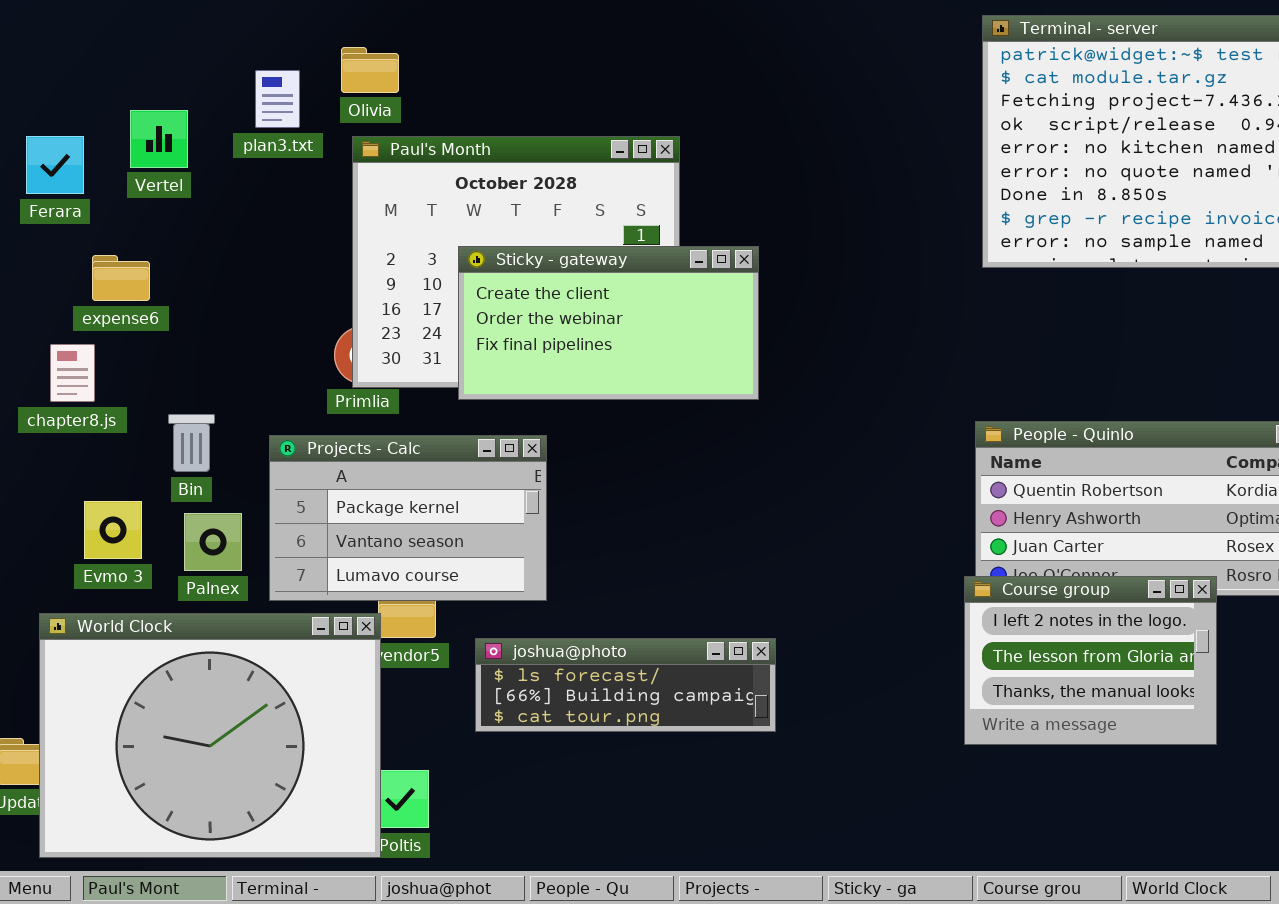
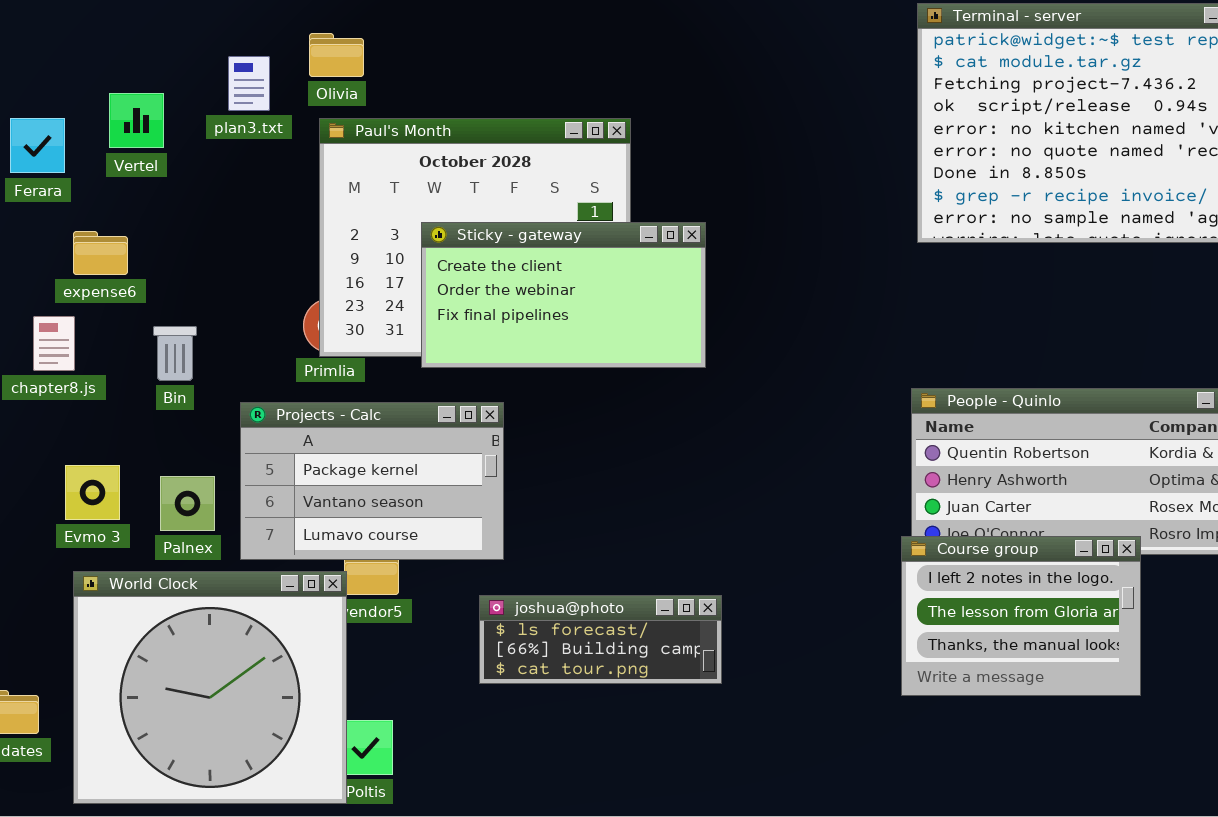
Bin: [168,414,215,472] -> [153,326,197,381], moved
World Clock: [39,613,381,858] -> [73,571,347,804], resized
joshua@photo: [475,638,776,732] -> [479,595,722,684], resized

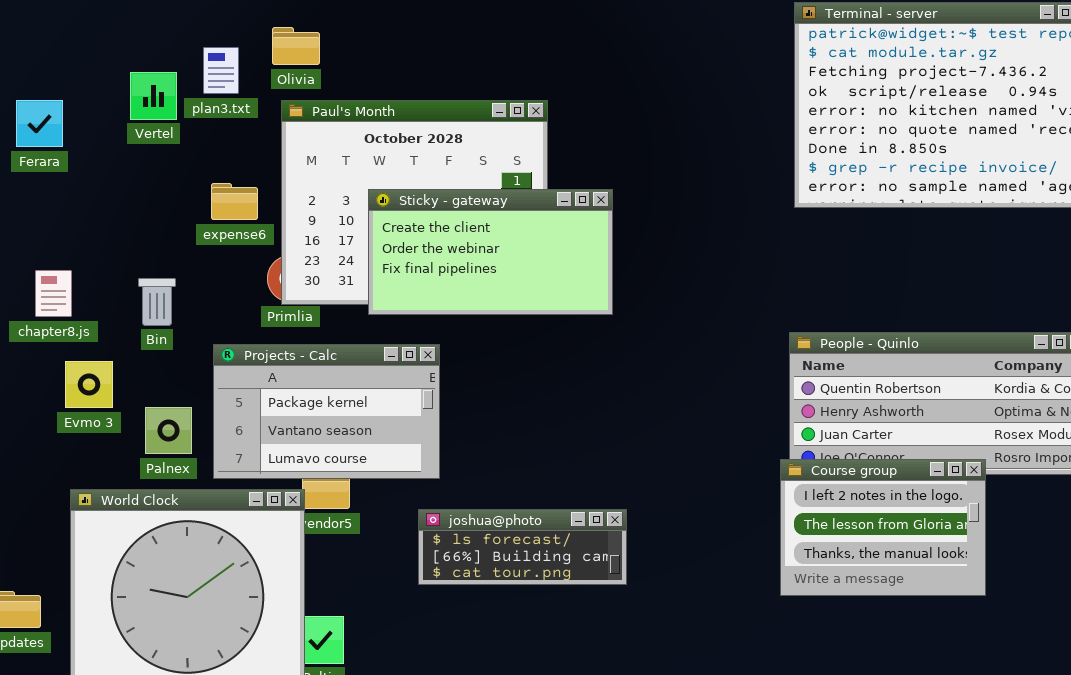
Vertel: [109,93,164,148] -> [130,72,177,120], moved
expense6: [73,231,128,275] -> [211,183,258,220], moved
Evmo 3: [65,465,120,520] -> [65,361,113,408], moved

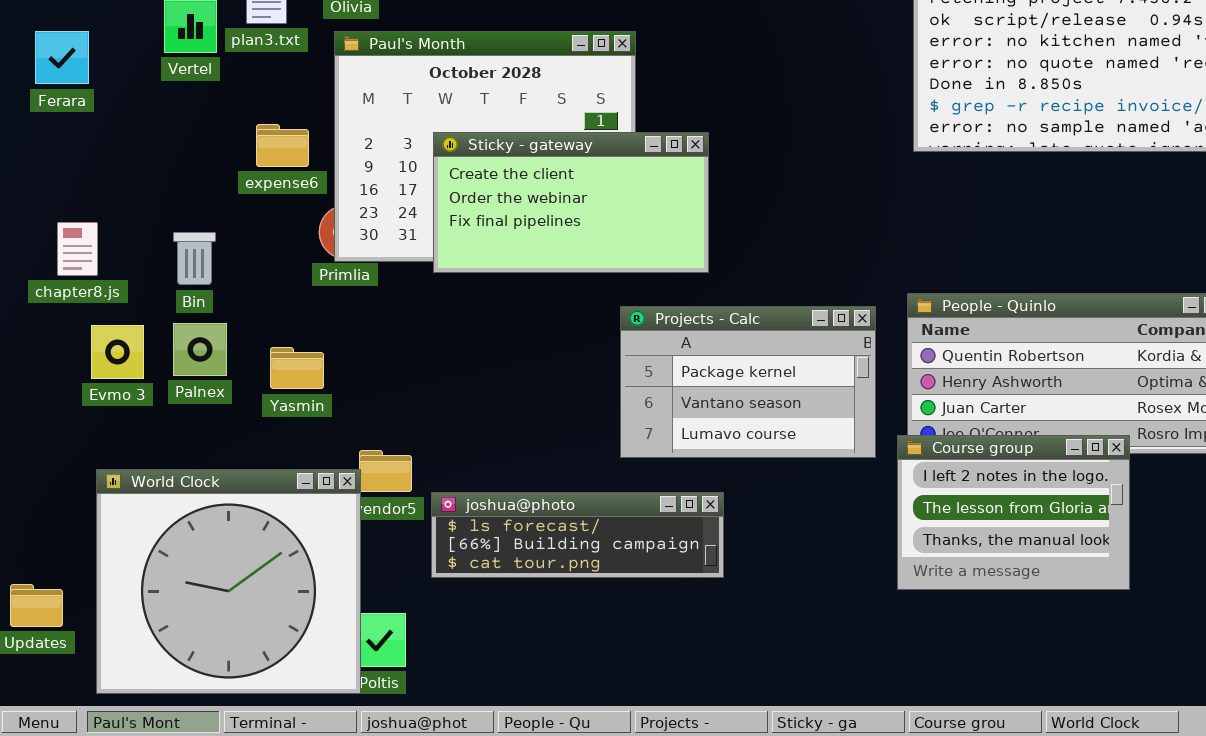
Projects - Calc: [213,344,440,479] -> [620,306,876,458], moved
Palnex: [145,407,192,454] -> [173,323,227,376], moved
joshua@photo: [418,509,627,585] -> [431,492,724,578], resized

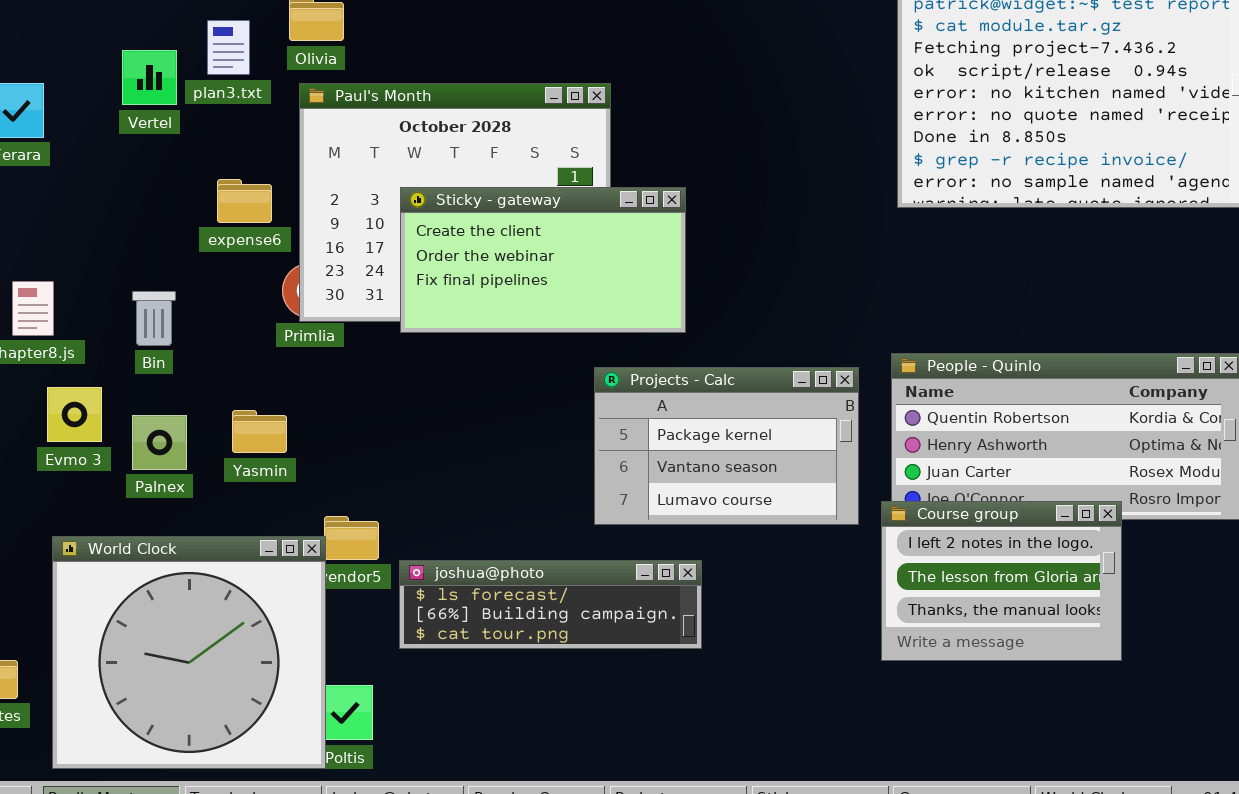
Palnex: [173,323,227,376] -> [132,415,187,470], moved

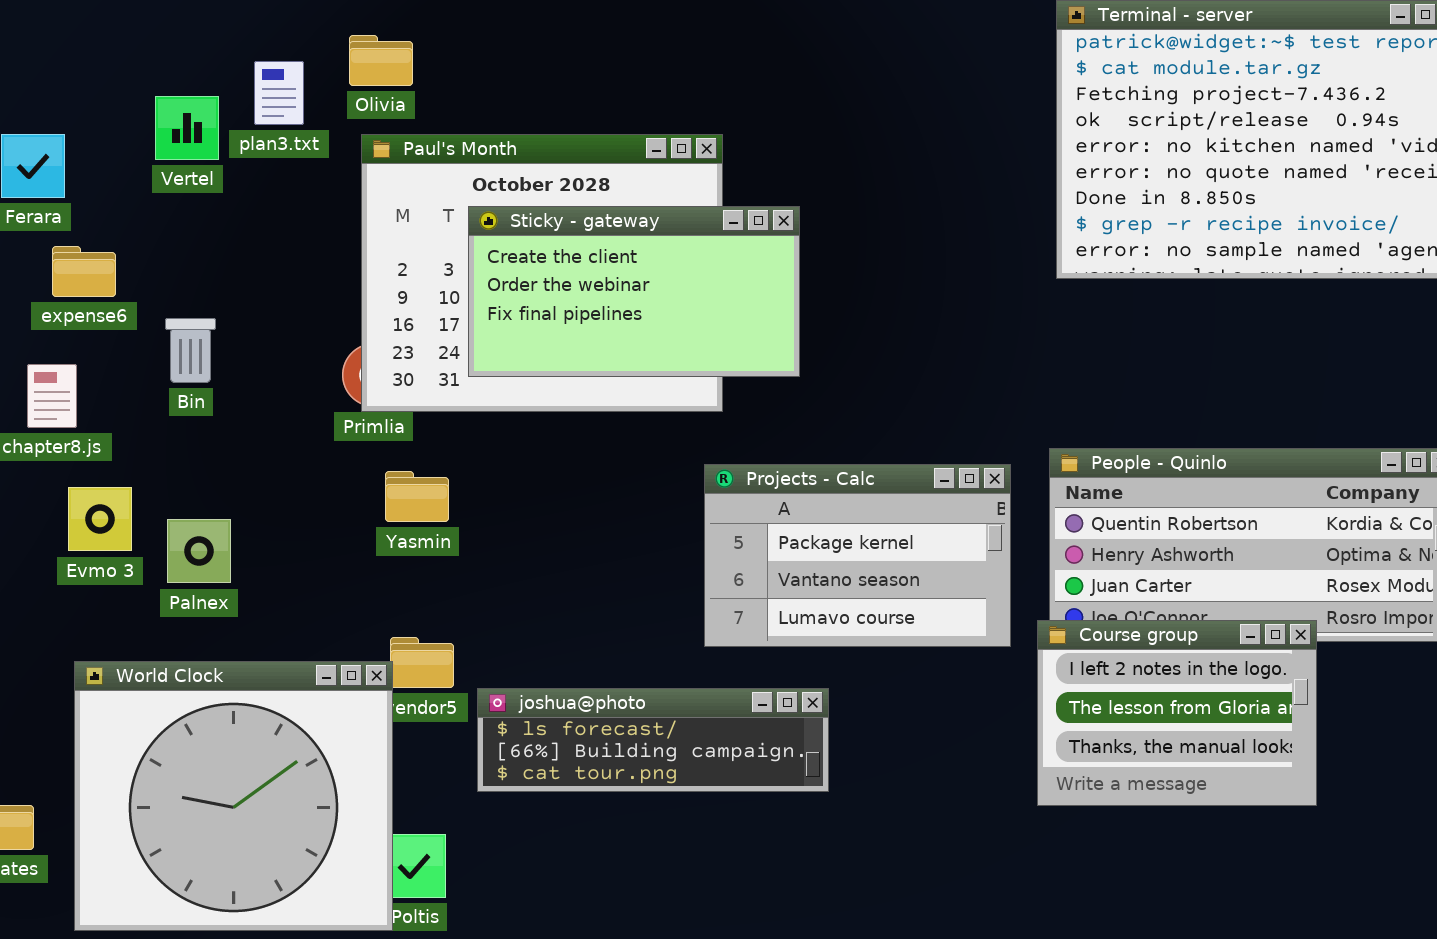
expense6: [217,179,272,223] -> [52,246,116,297], moved
Sticky - gateway: [400,187,686,333] -> [468,206,800,377], moved
Bin: [132,291,176,346] -> [165,318,216,383], moved
Yasmin: [232,410,287,453] -> [385,471,449,522], moved

